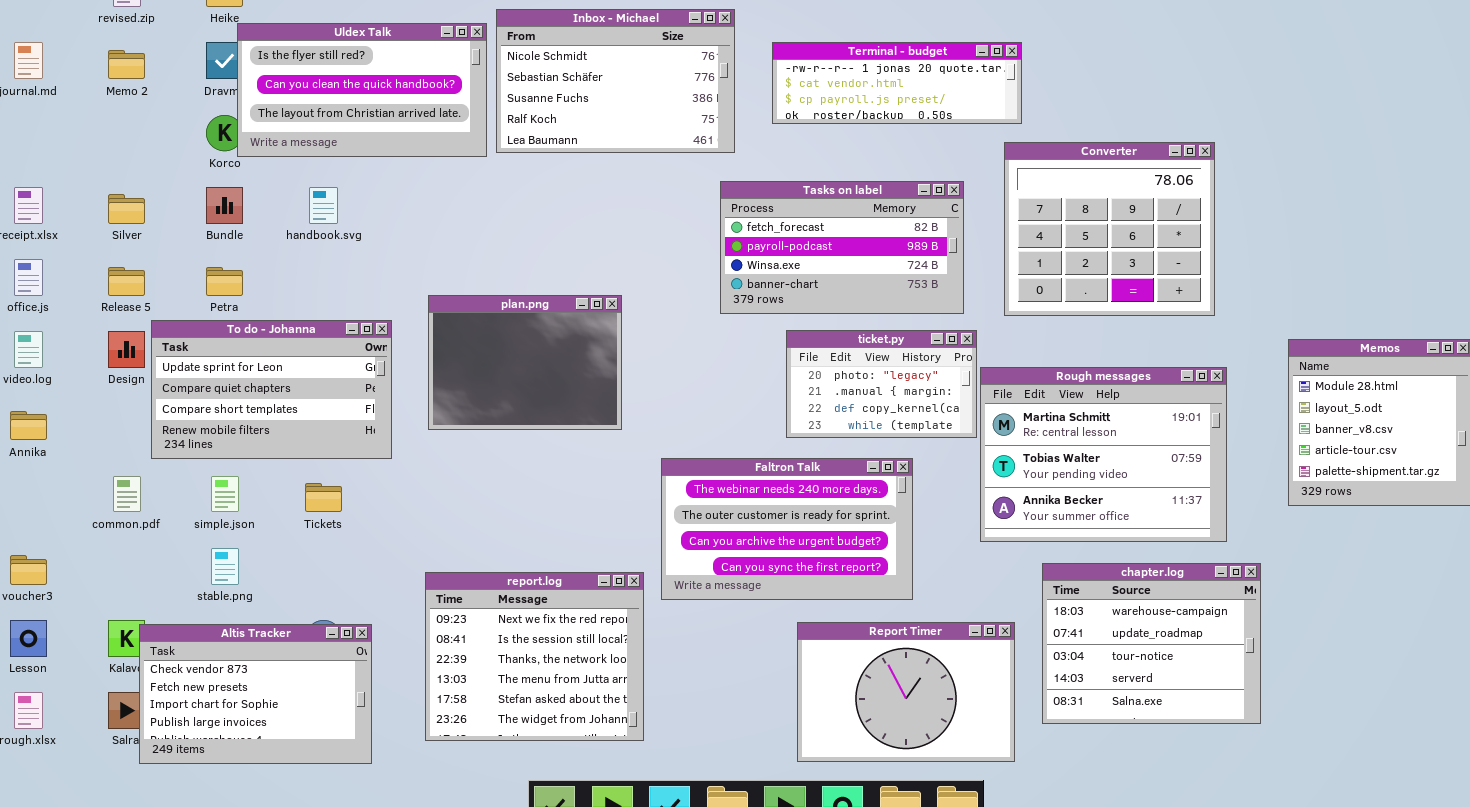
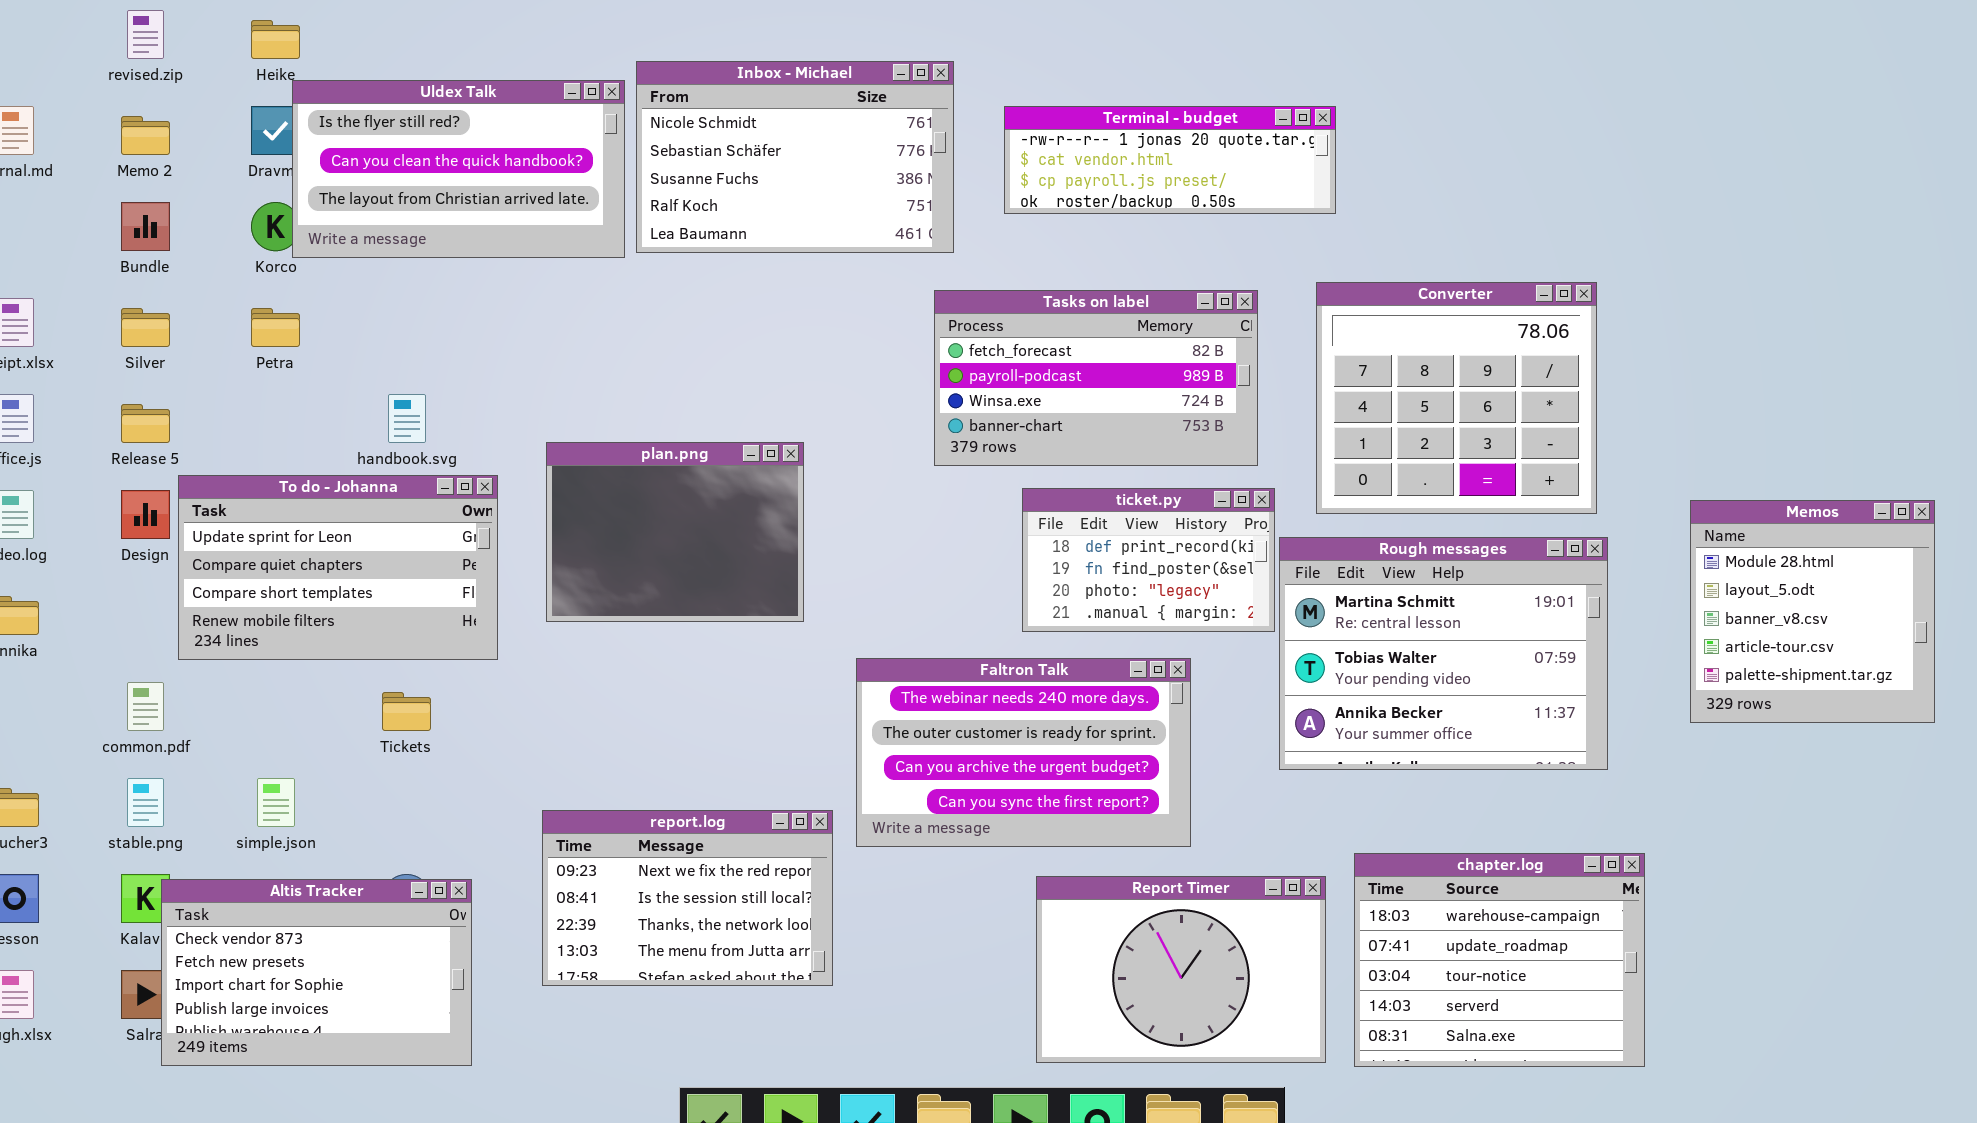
Converter: [1004,142,1215,316] -> [1316,282,1597,514], moved
Bundle: [206,187,243,224] -> [121,202,170,251], moved
handbook.svg: [309,187,338,224] -> [388,394,426,443], moved
Petra: [206,267,243,296] -> [251,308,300,347], moved
ticket.py: [786,330,977,438] -> [1022,488,1275,632], scrolled up 2 rows
simple.json: [211,476,239,512] -> [257,778,295,827], moved
stable.png: [211,548,239,585] -> [127,778,164,827], moved
chapter.log: [1042,563,1261,724] -> [1354,853,1645,1067], moved
report.log: [425,572,644,741] -> [542,810,833,986], resized

